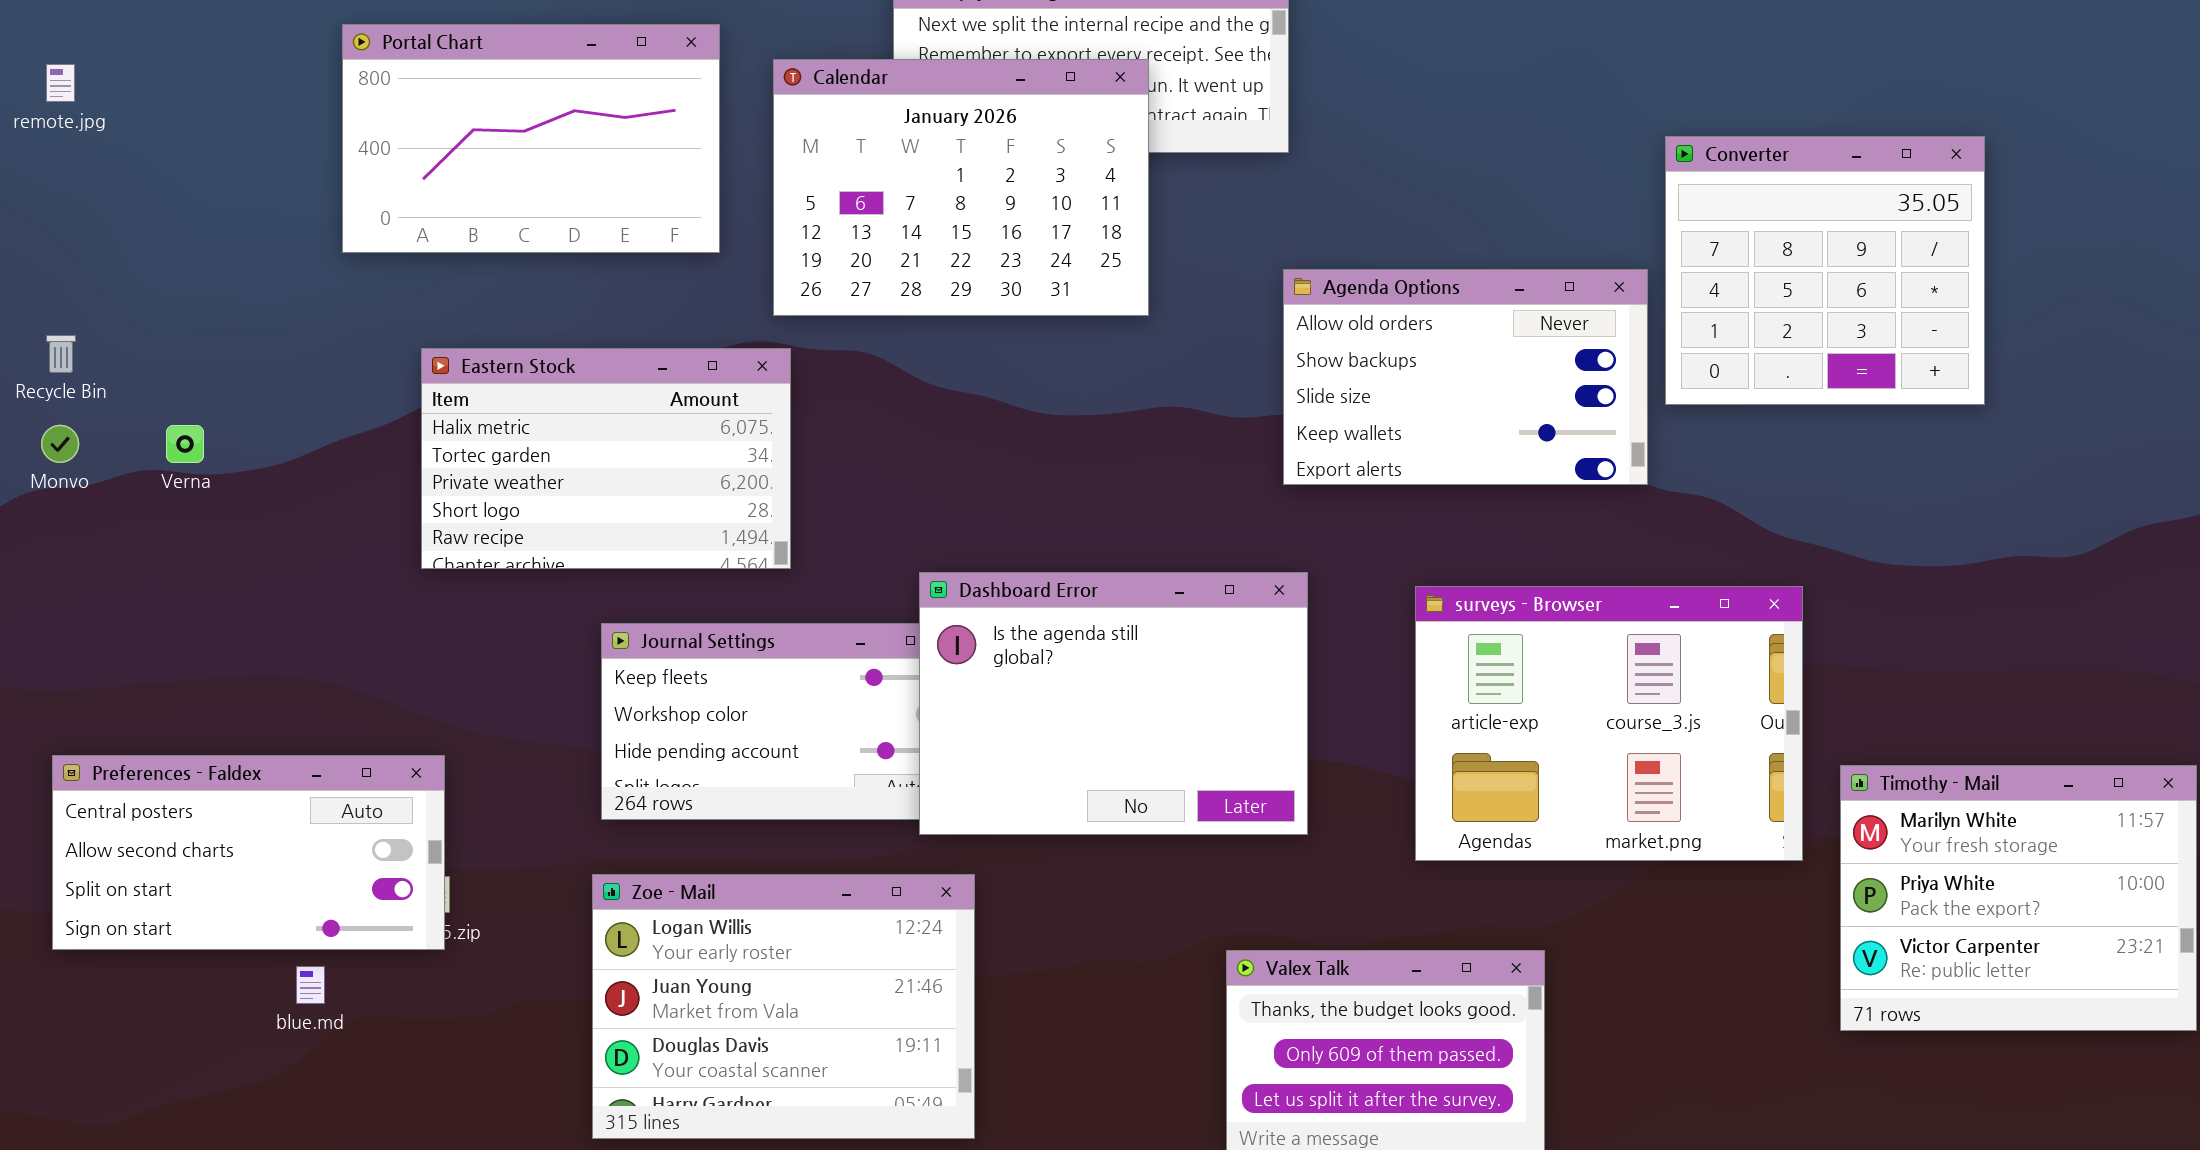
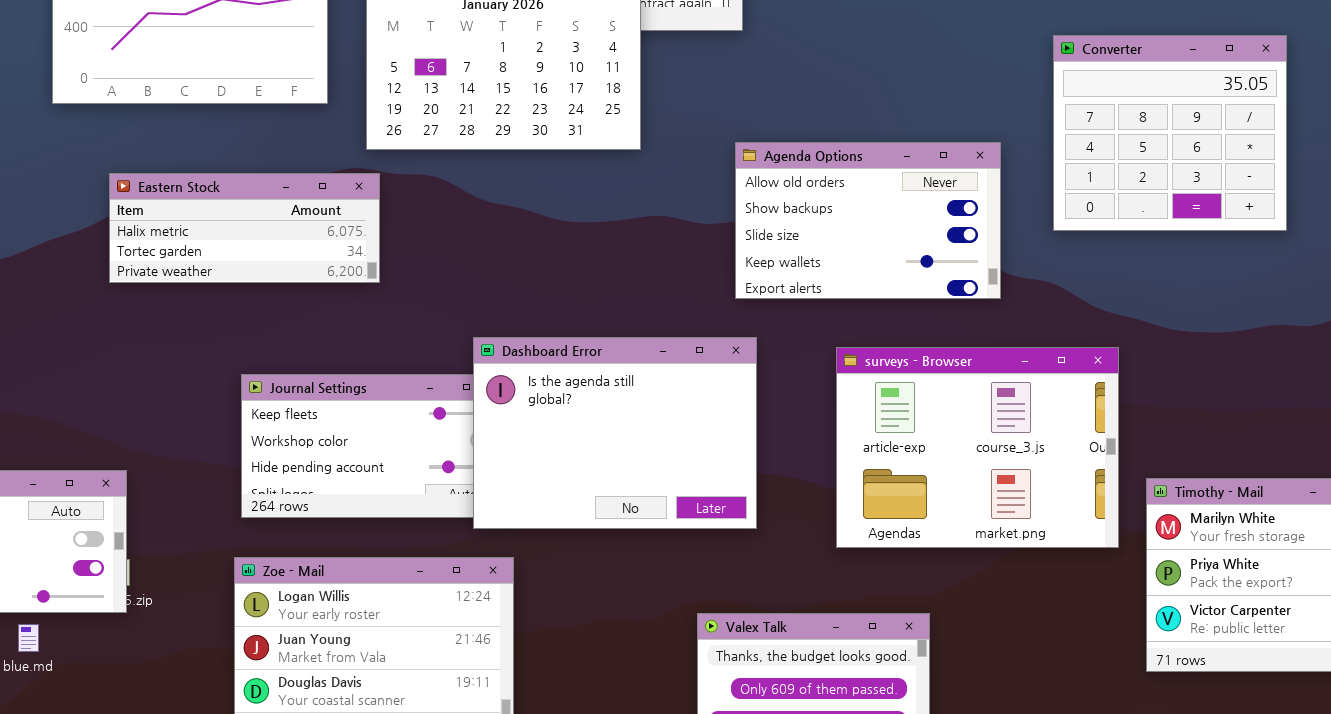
Converter: [1665,136,1985,405] -> [1053,35,1287,231], moved
Agenda Options: [1283,269,1648,485] -> [735,142,1001,299], moved
Eastern Stock: [421,348,791,569] -> [109,173,380,283], resized

